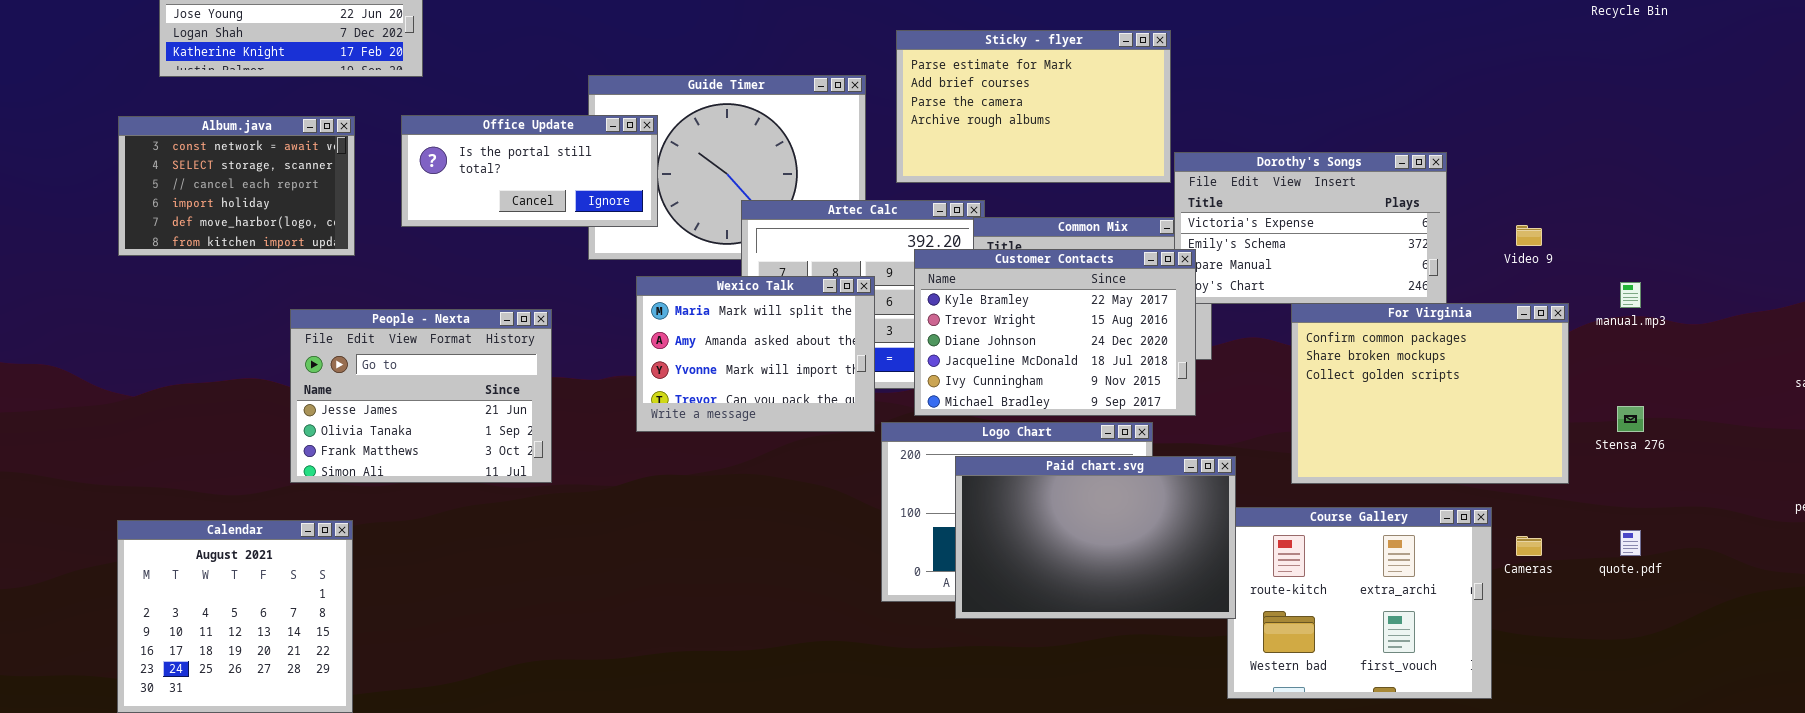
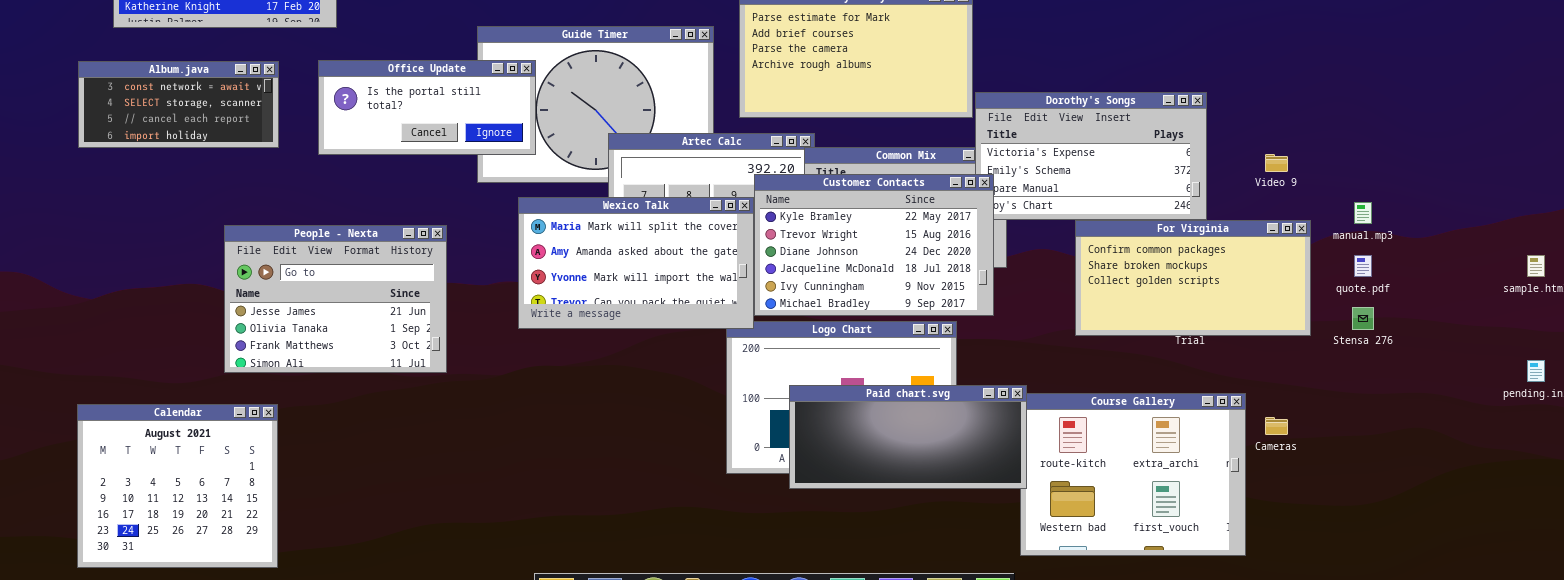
Album.java: [118,116,355,256] -> [78,61,279,148], resized
Wexico Talk: [636,276,875,432] -> [518,197,754,329], resized
For Virginia: [1291,303,1569,484] -> [1075,220,1311,336], resized
Paid chart.svg: [955,456,1236,619] -> [789,385,1027,489], resized
quote.pdf: [1620,530,1641,556] -> [1354,255,1372,277], moved

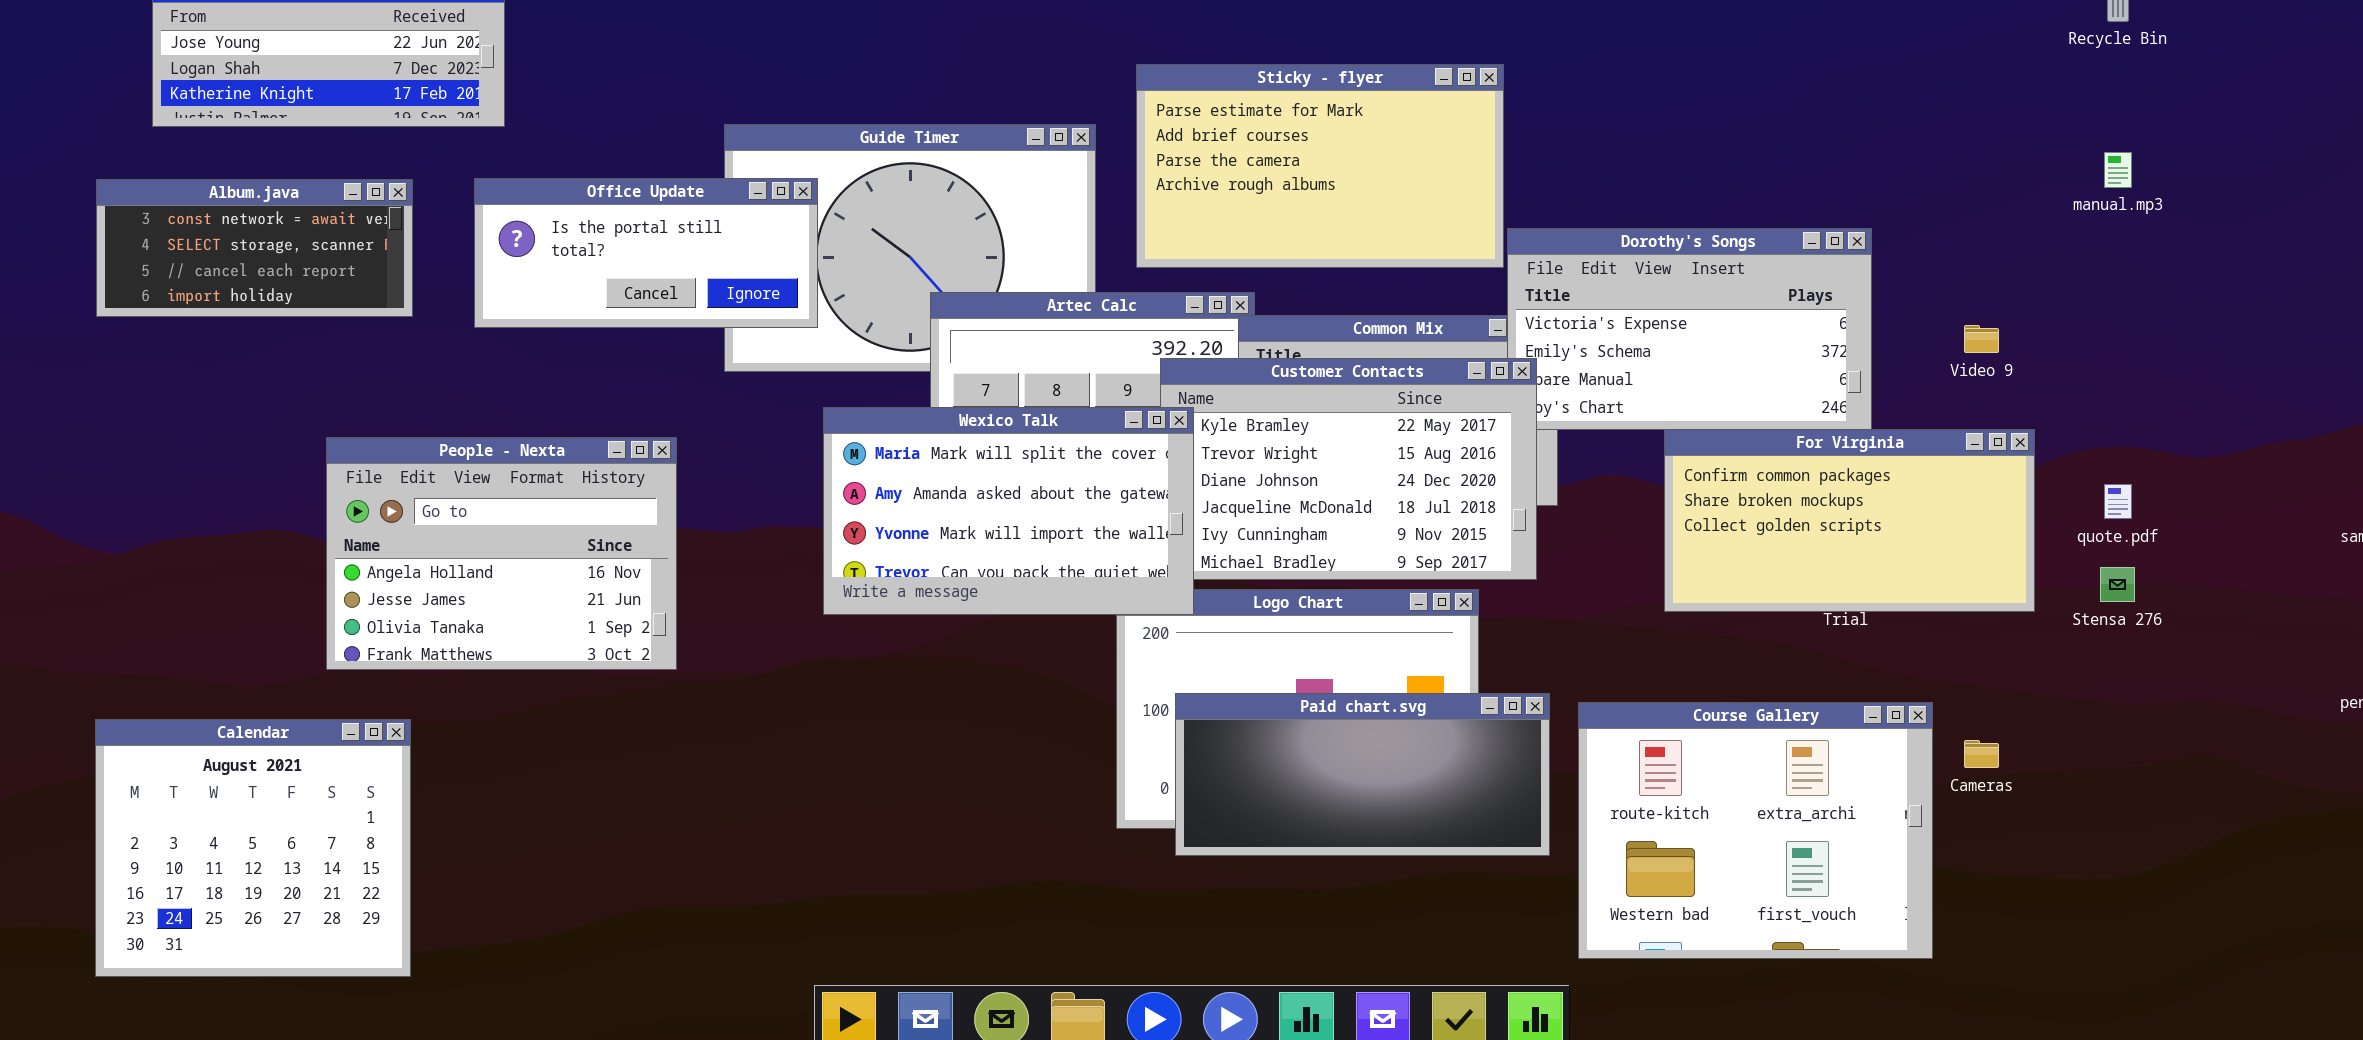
Wexico Talk: [518,197,754,329] -> [823,407,1194,615], moved
manual.mp3: [1354,202,1372,224] -> [2104,152,2132,188], moved
People - Nexta: [224,225,447,373] -> [326,437,677,670], scrolled up 1 row
Paid chart.svg: [789,385,1027,489] -> [1175,693,1550,856], moved

